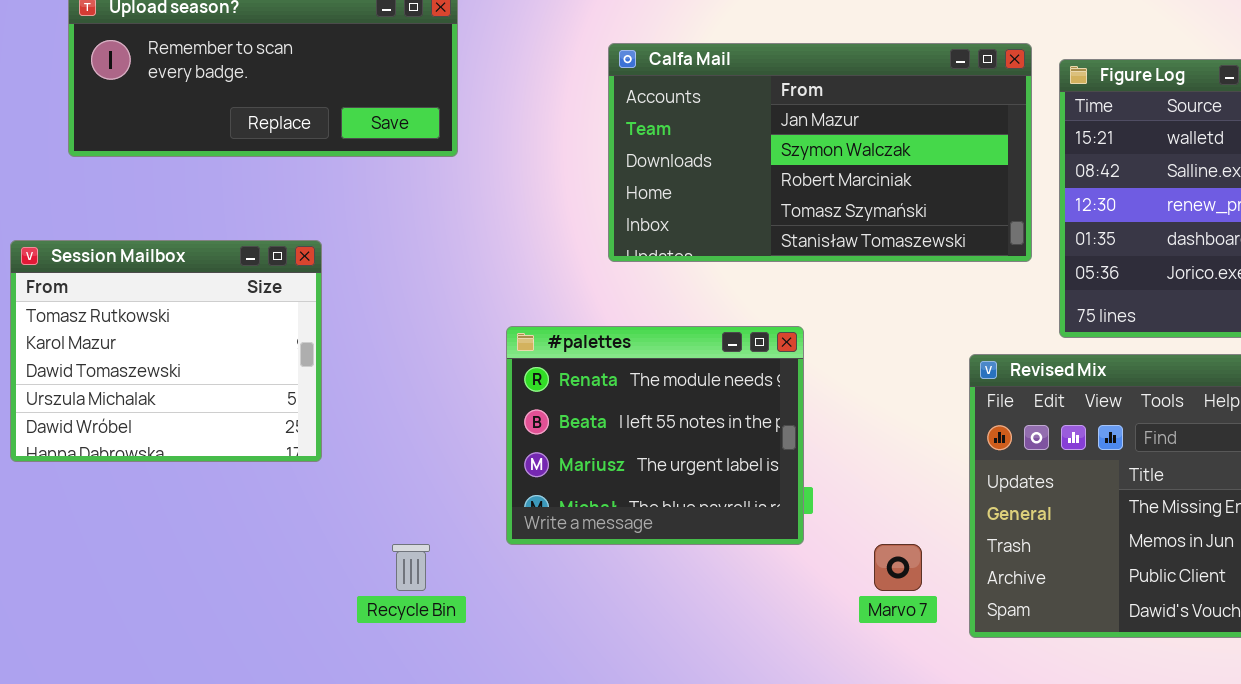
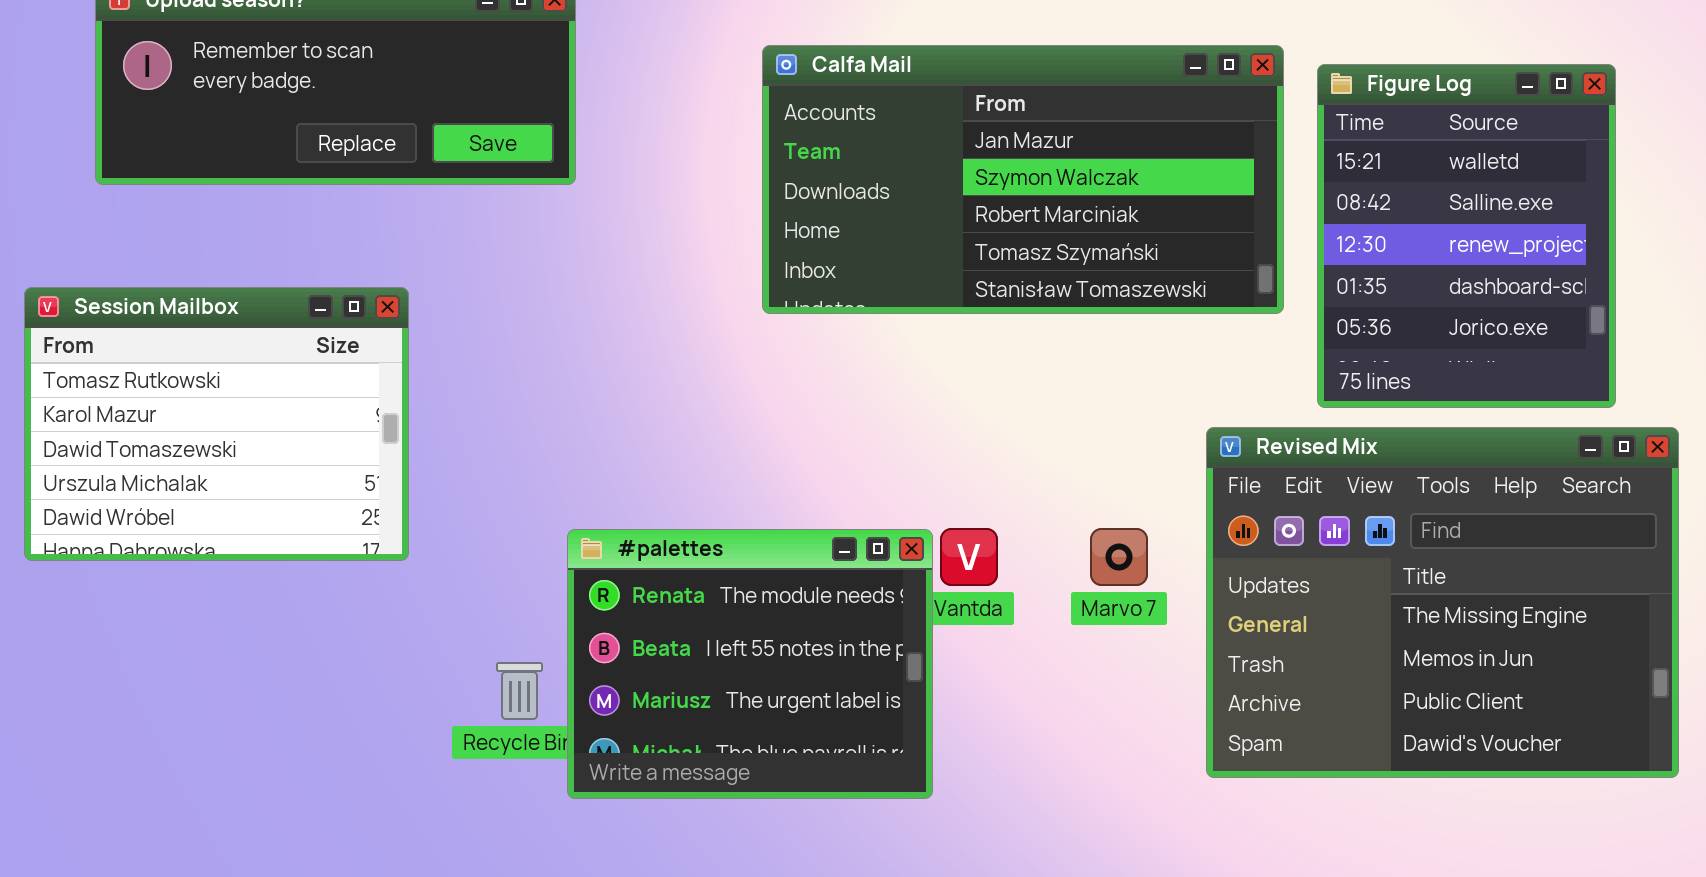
#palettes: [506,326,804,545] -> [567,529,933,799], moved
Marvo 7: [874,544,922,591] -> [1090,528,1148,586], moved

